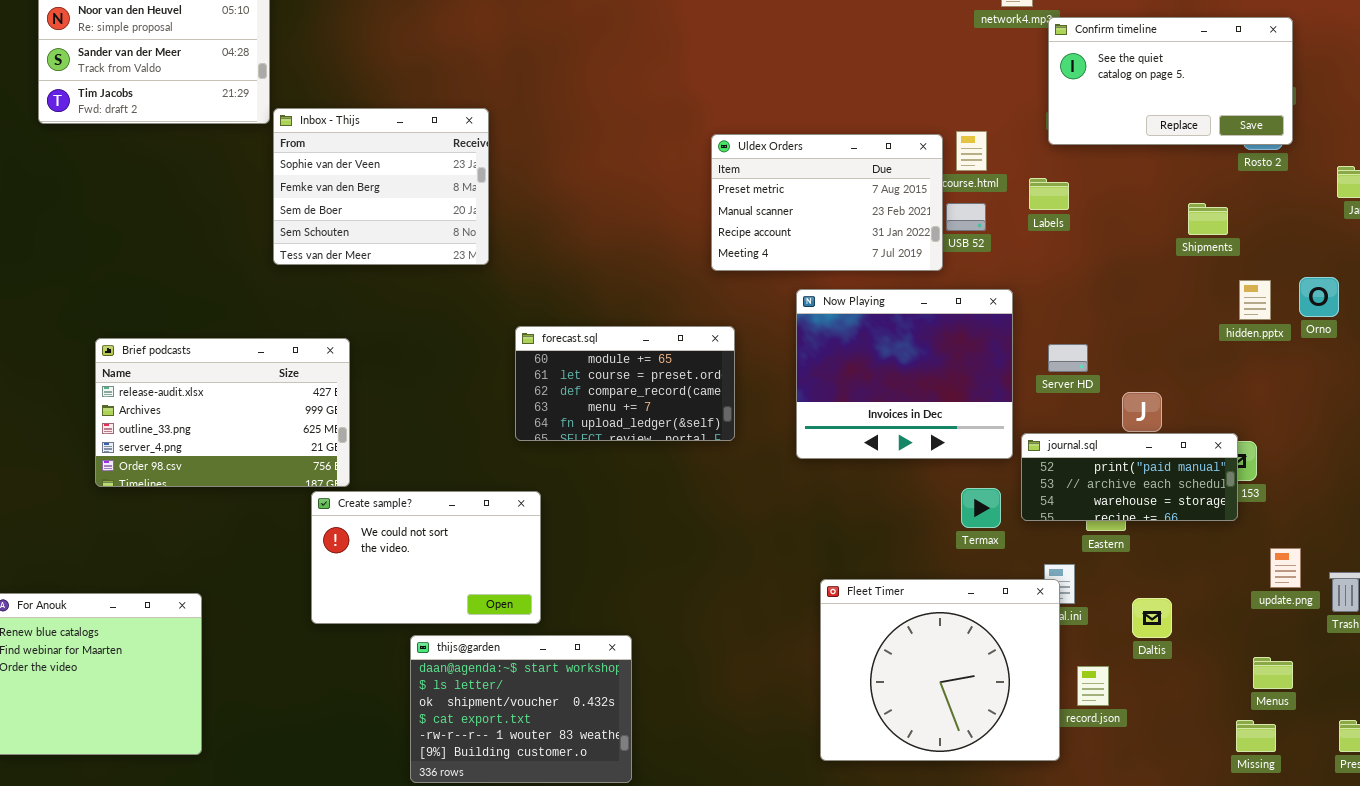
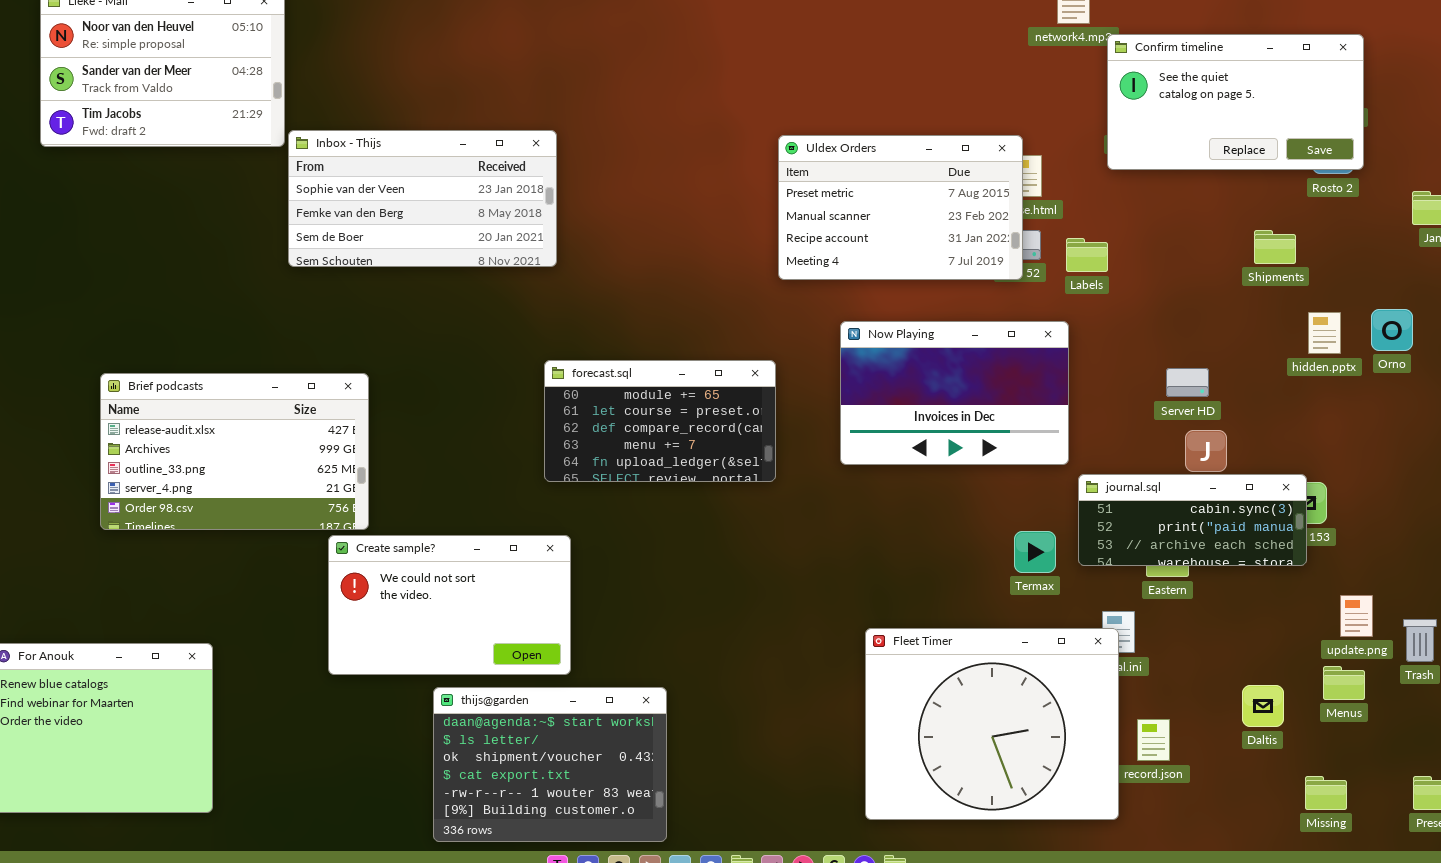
Inbox - Thijs: [273,108,489,265] -> [288,130,557,267], resized
Uldex Orders: [711,134,943,271] -> [778,135,1023,280], moved
Labels: [1029,178,1069,210] -> [1066,238,1108,272], moved
Now Playing: [796,289,1013,459] -> [840,321,1069,465], resized
Server HD: [1048,344,1088,372] -> [1166,368,1209,397], moved
journal.sql: [1021,433,1238,521] -> [1078,474,1307,566], scrolled up 1 row
Daltis: [1132,598,1172,638] -> [1242,685,1284,727], moved
Menus: [1253,657,1293,689] -> [1323,666,1365,700], moved

